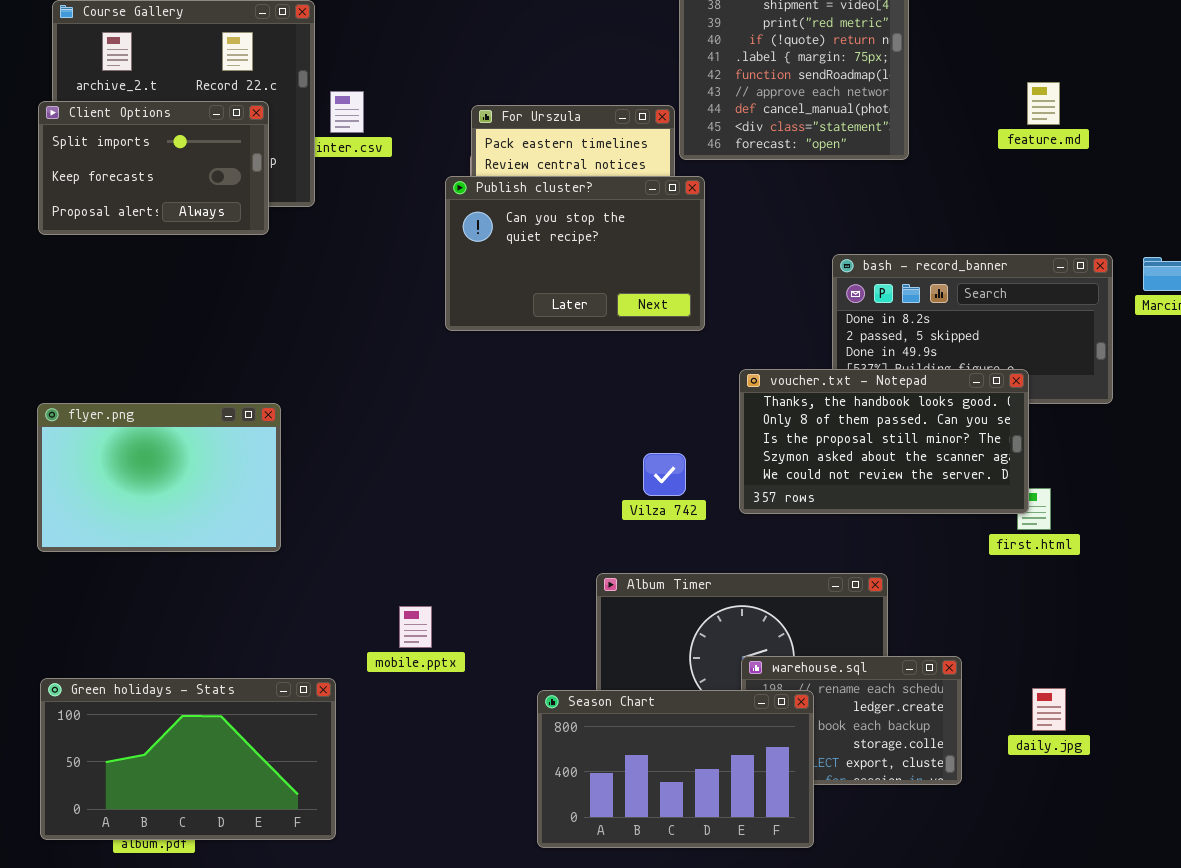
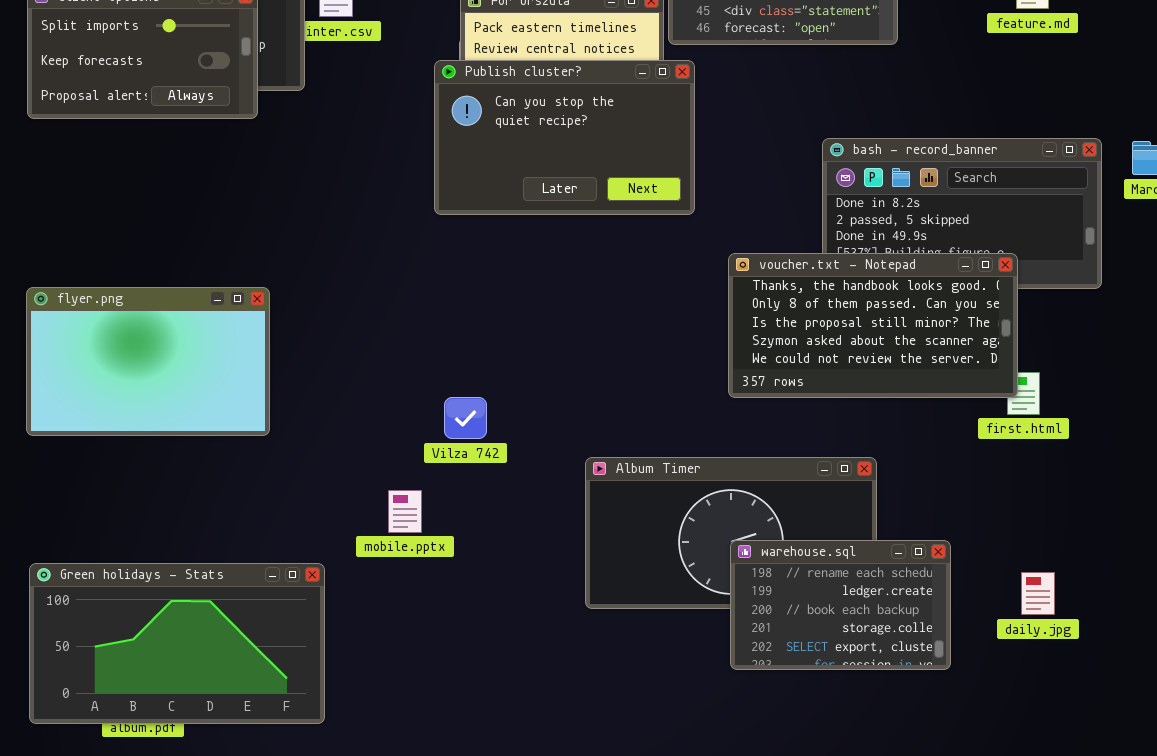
Vilza 742: [643,453,686,496] -> [444,397,487,439], moved
Season Chart: [537,690,814,848] -> none, closed

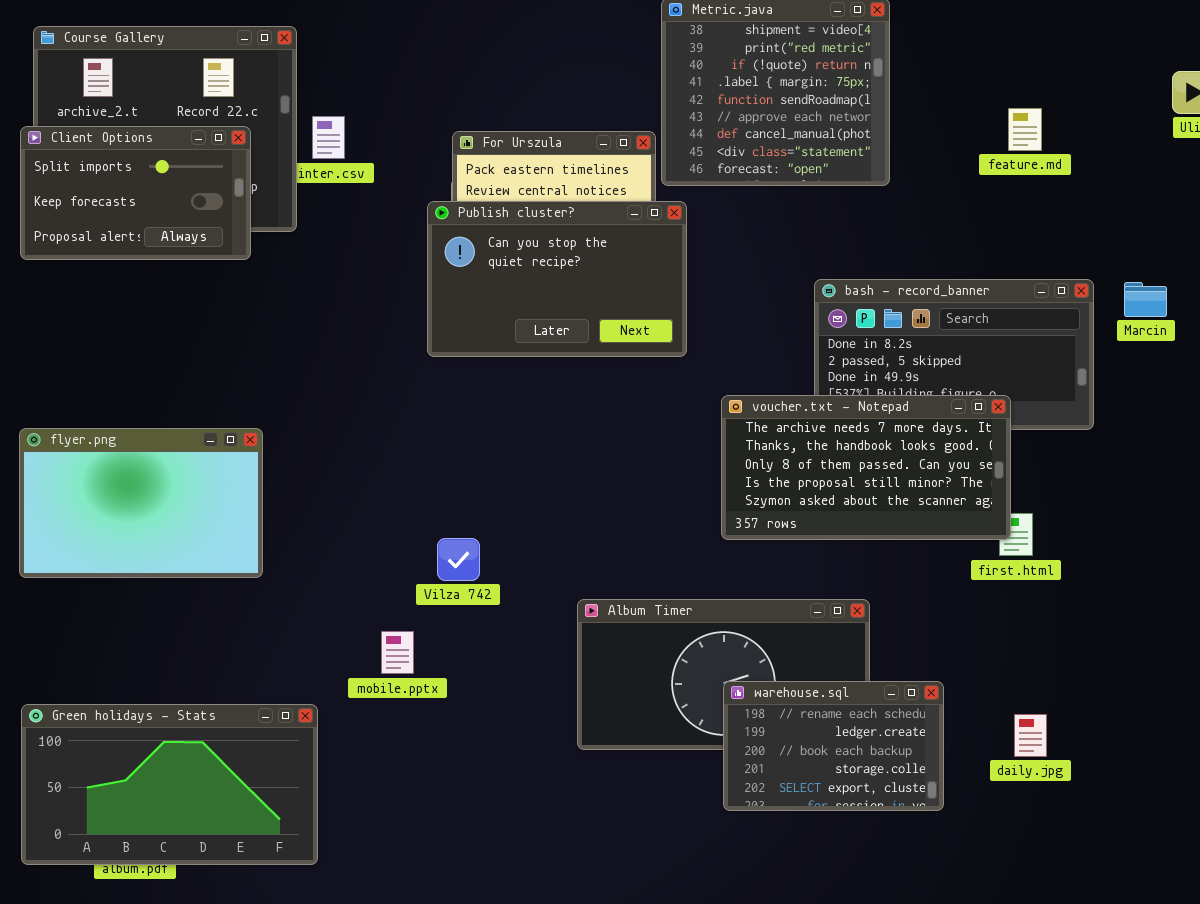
voucher.txt - Notepad: [728,253,1018,398] -> [721,395,1011,540], scrolled up 1 row

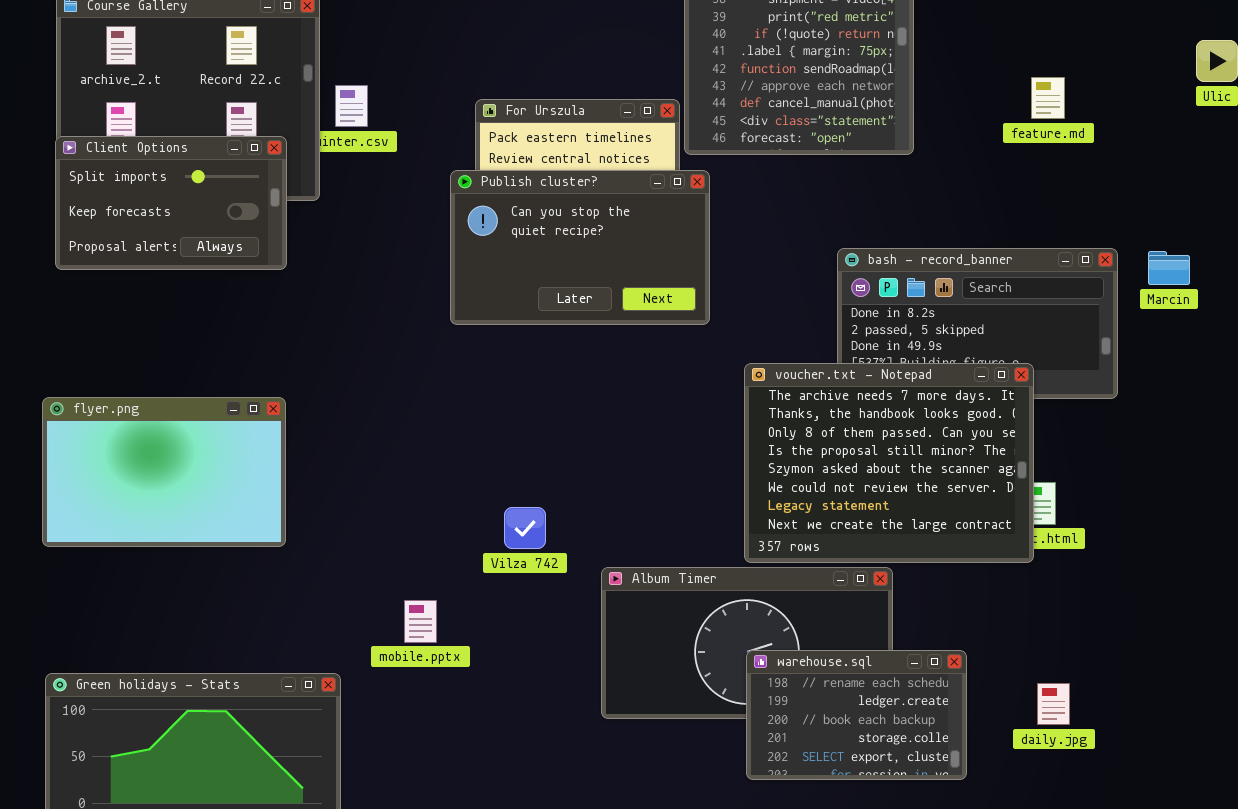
Client Options: [20,126,251,260] -> [55,136,287,270], moved
voucher.txt - Notepad: [721,395,1011,540] -> [744,363,1034,563], resized
Vilza 742: [437,538,480,581] -> [504,507,546,549], moved

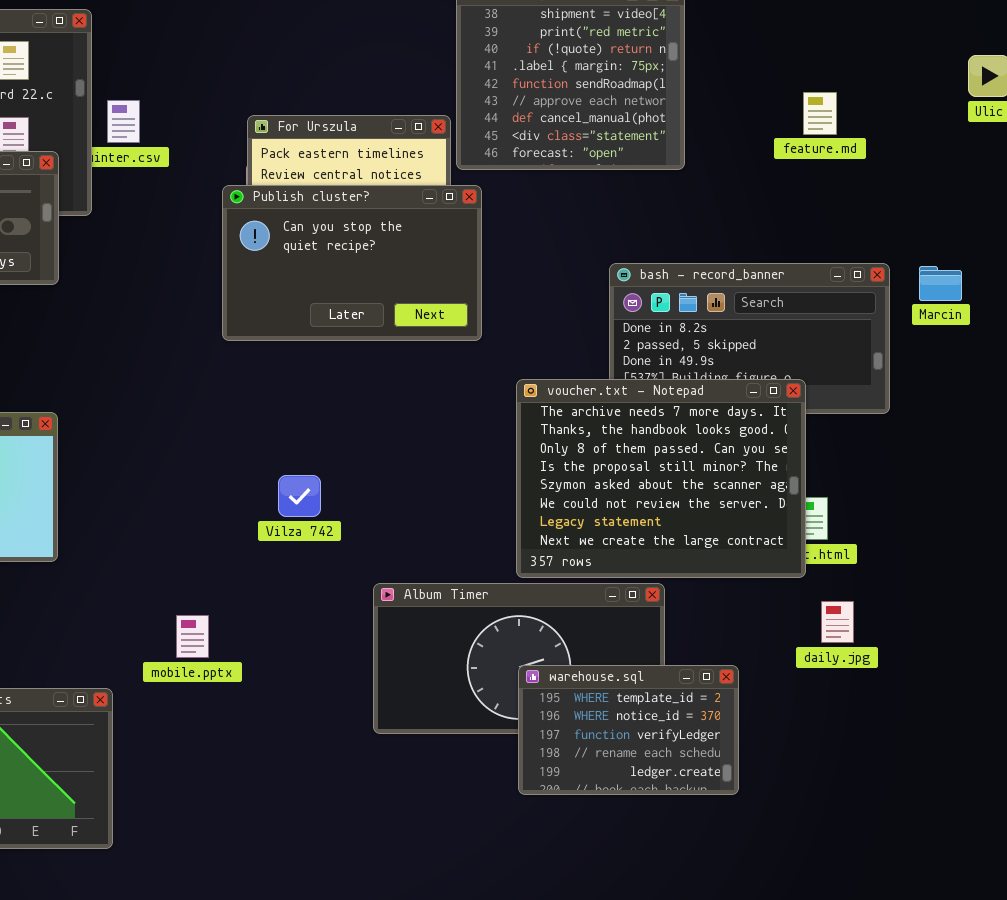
Vilza 742: [504,507,546,549] -> [278,475,321,517], moved
warehouse.sql: [746,650,967,780] -> [518,665,739,795], scrolled up 3 rows
daily.jpg: [1037,683,1070,725] -> [821,601,854,643], moved

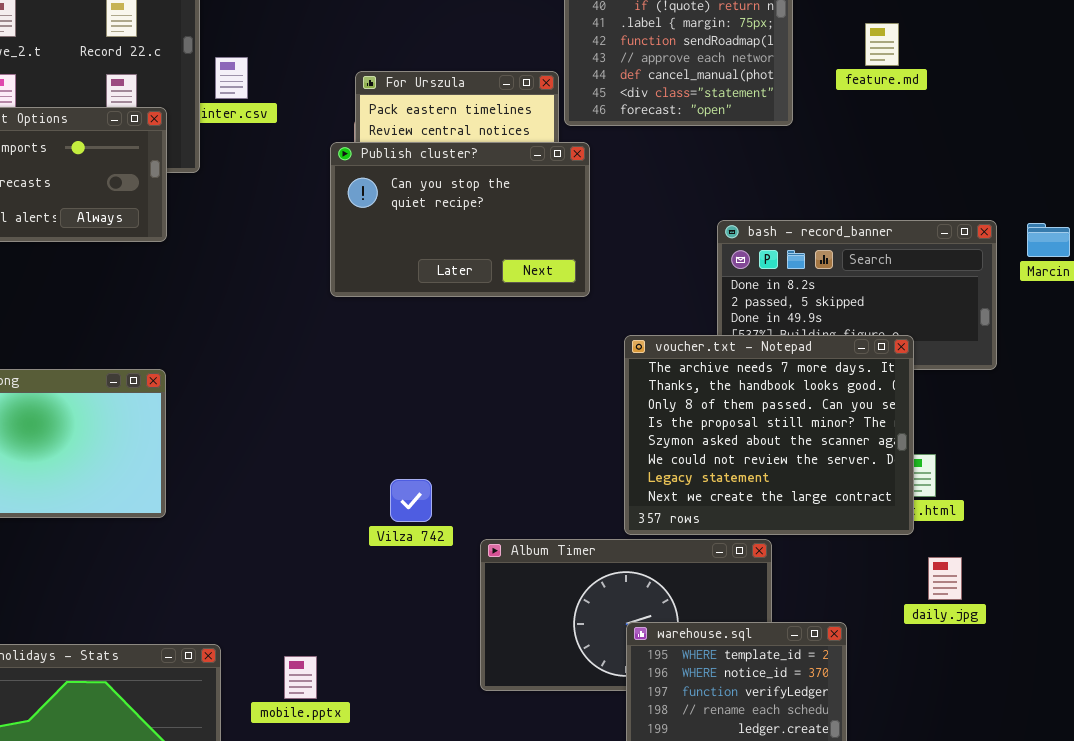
feature.md: [803,92,837,135] -> [865,23,899,66], moved
Vilza 742: [278,475,321,517] -> [390,479,432,522], moved
mobile.pptx: [176,615,209,658] -> [284,656,317,699], moved

